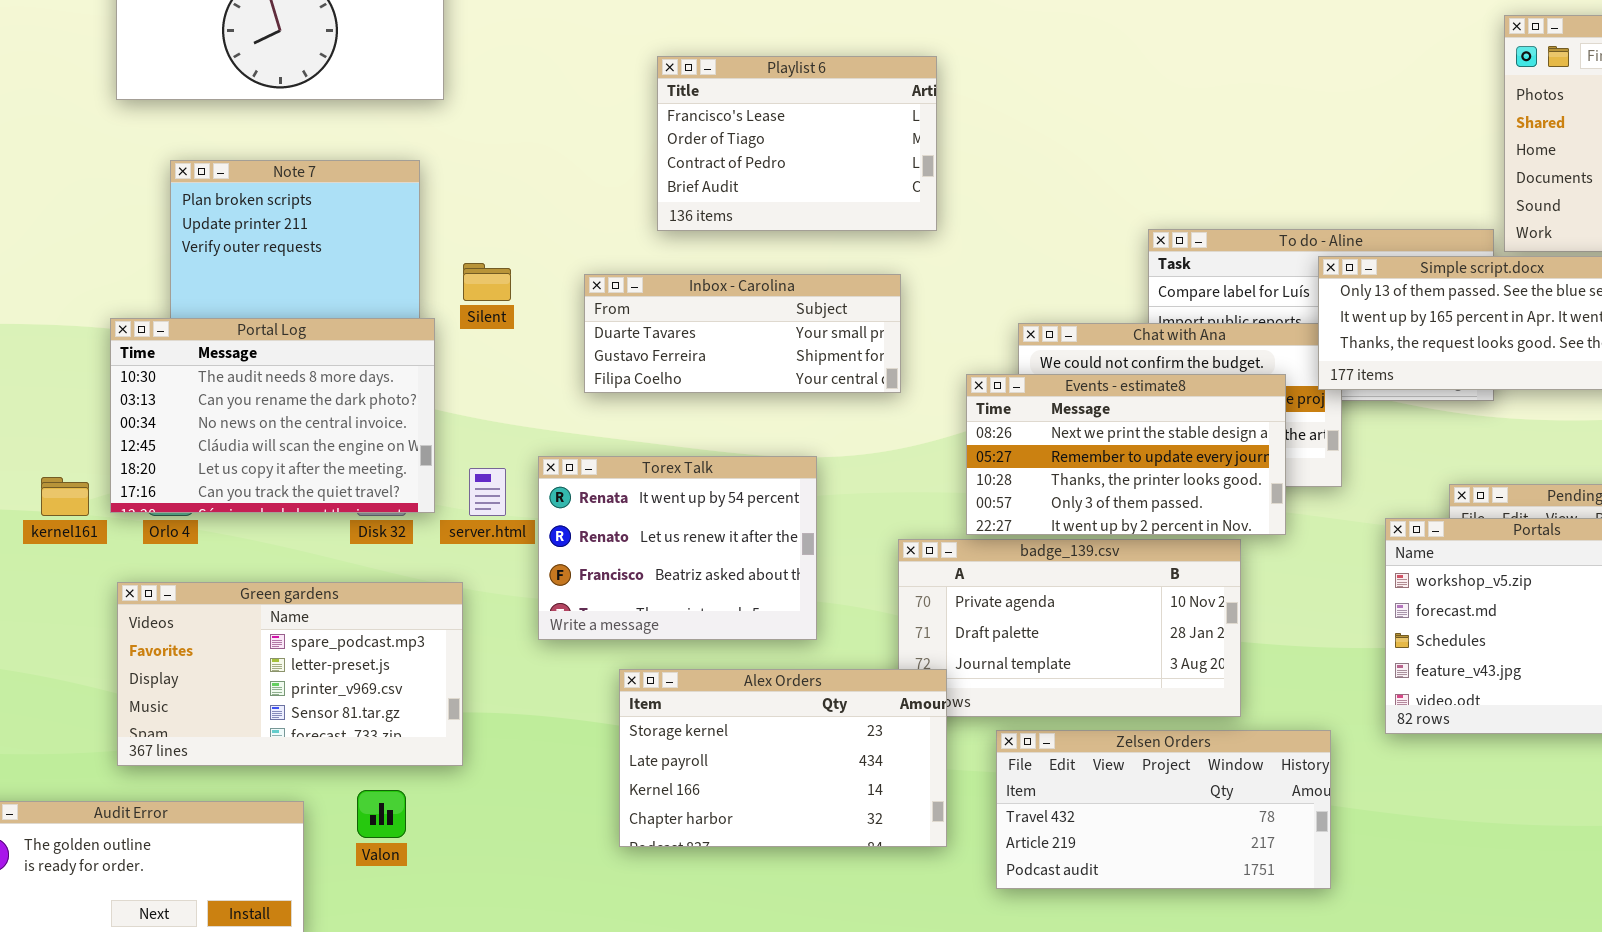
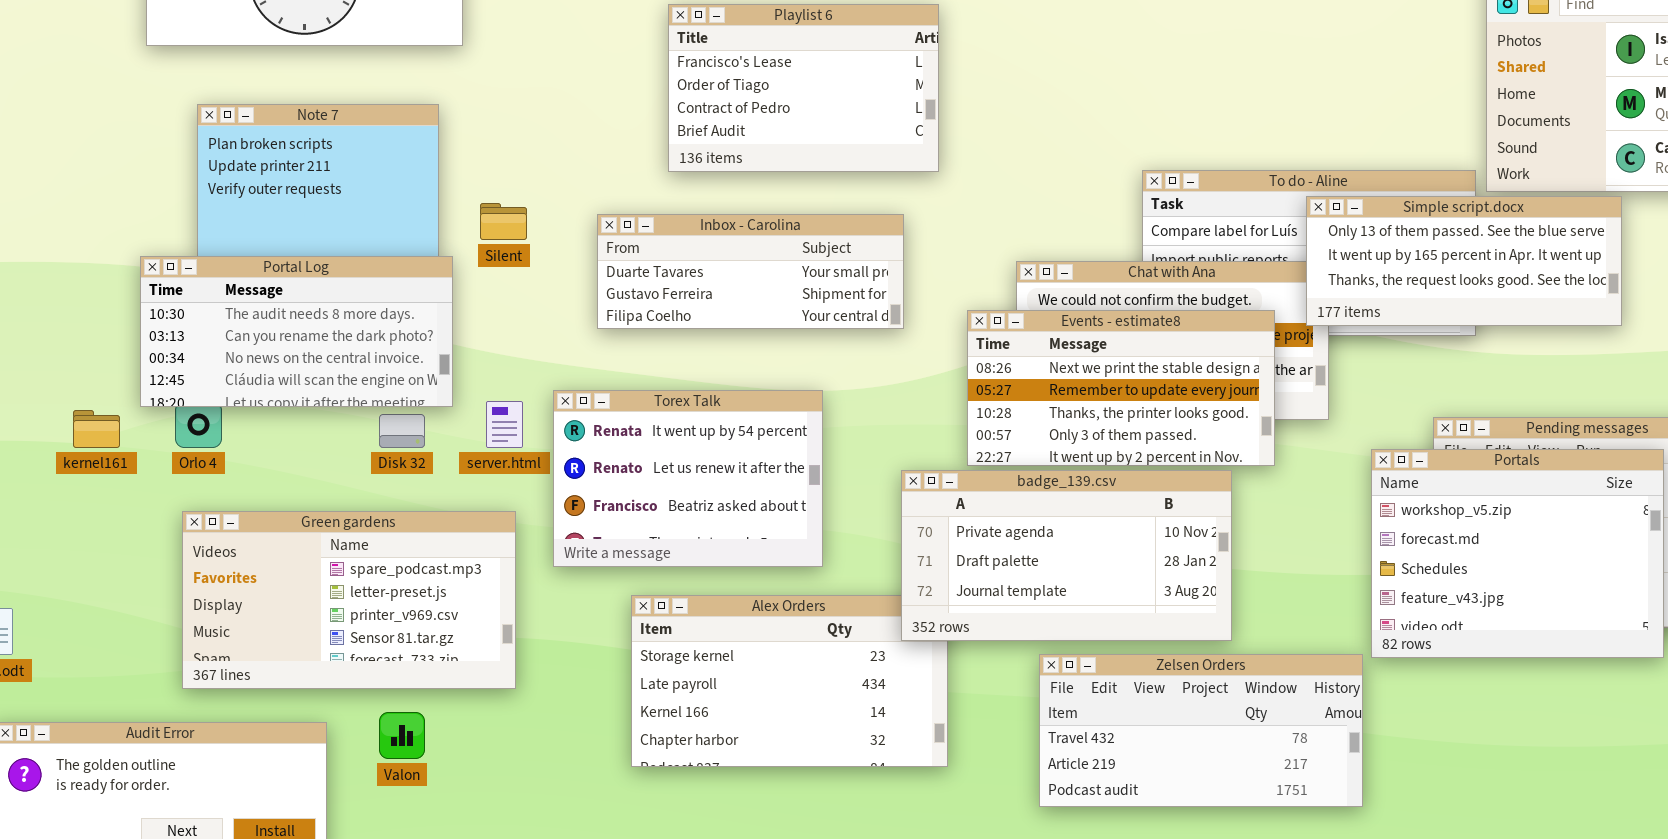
Portal Log: [110,318,435,513] -> [140,256,453,407], resized
badge_139.csv: [898,539,1241,717] -> [901,470,1232,641], raised
Green gardens: [117,582,463,766] -> [182,511,516,689], moved
Zelsen Orders: [996,730,1331,889] -> [1039,654,1363,807], moved

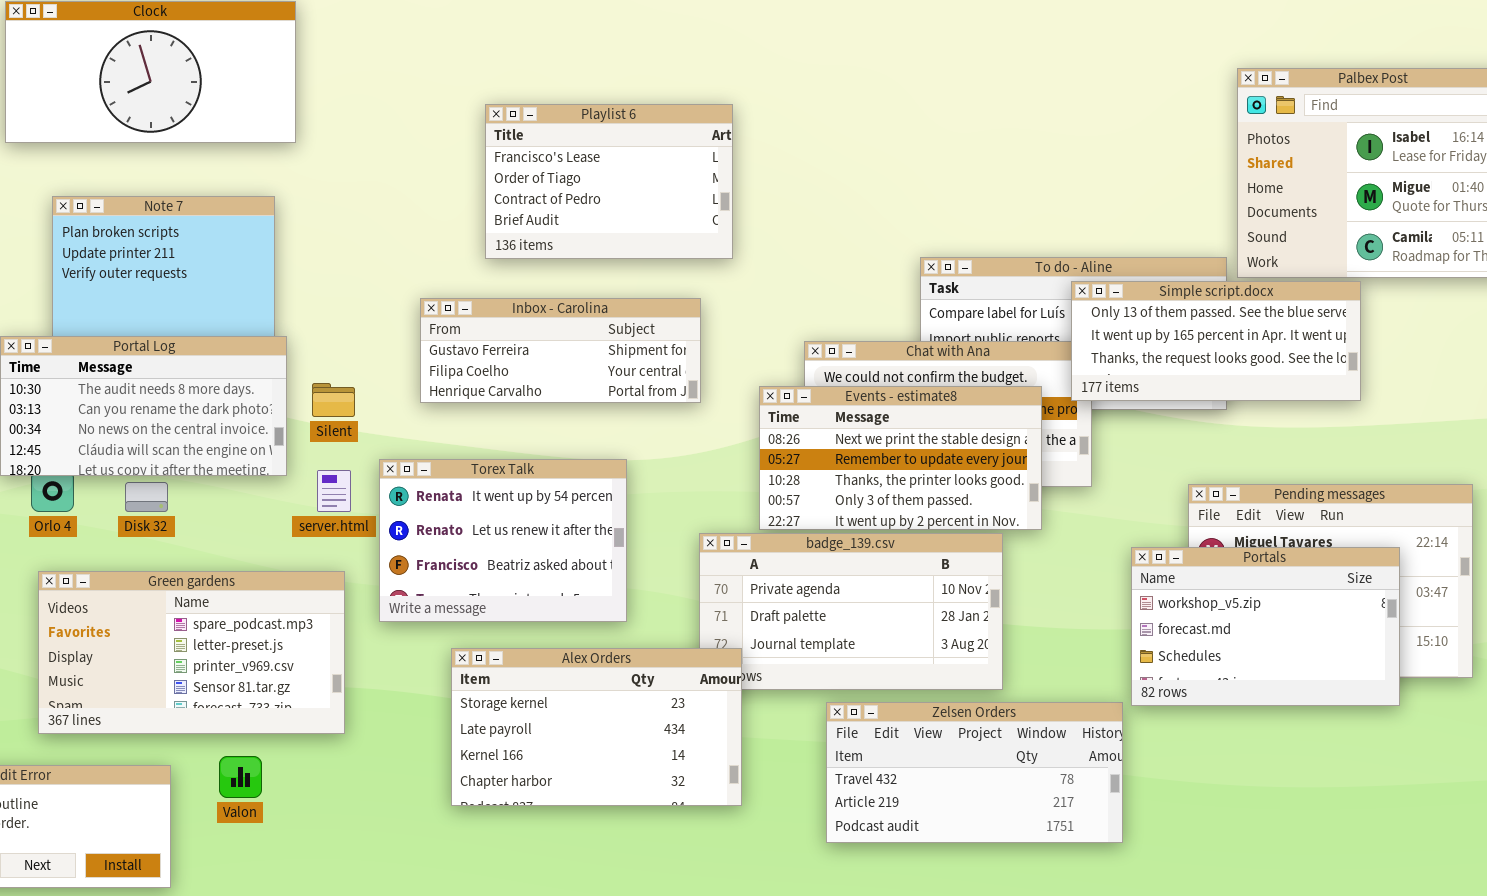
Silent: [480,203,527,240] -> [312,383,355,417], moved
Inbox - Carolina: [597,214,904,329] -> [420,298,701,403], scrolled down 1 row
Disk 32: [379,414,425,448] -> [125,482,168,512], moved
Portals: [1371,449,1664,658] -> [1131,547,1400,706], resized
Alex Orders: [631,595,948,767] -> [451,648,742,806], raised

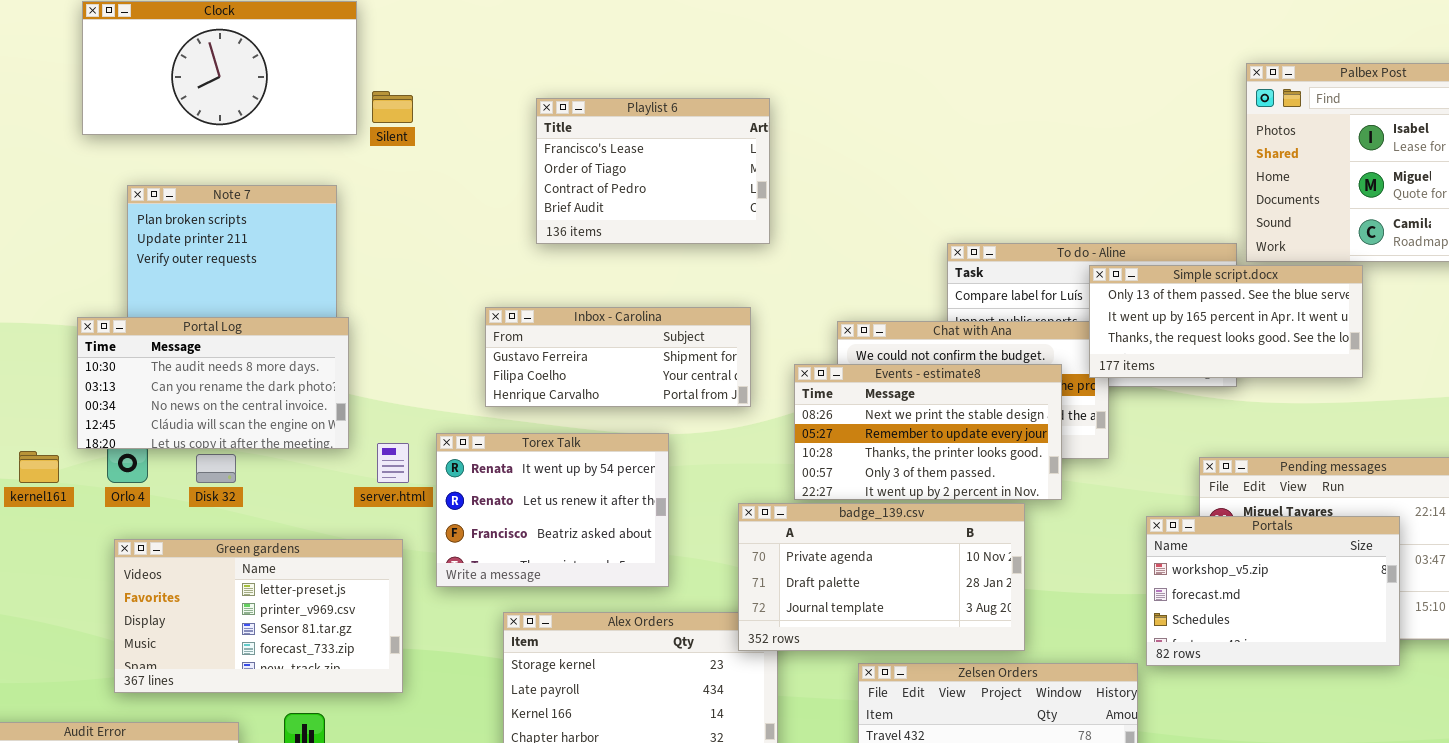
Inbox - Carolina: [420,298,701,403] -> [485,307,751,407], moved
Silent: [312,383,355,417] -> [372,91,413,123], moved
badge_139.csv: [699,533,1003,690] -> [738,503,1025,651], raised
Green gardens: [38,571,345,734] -> [114,539,403,693], scrolled down 1 row

